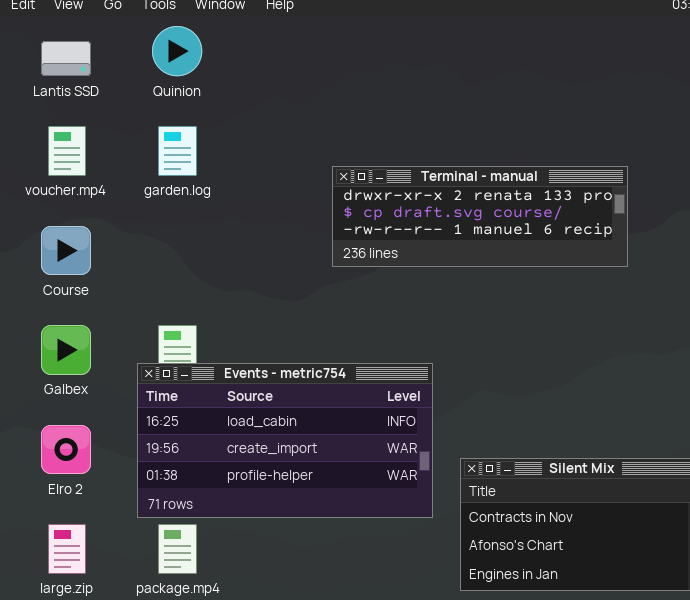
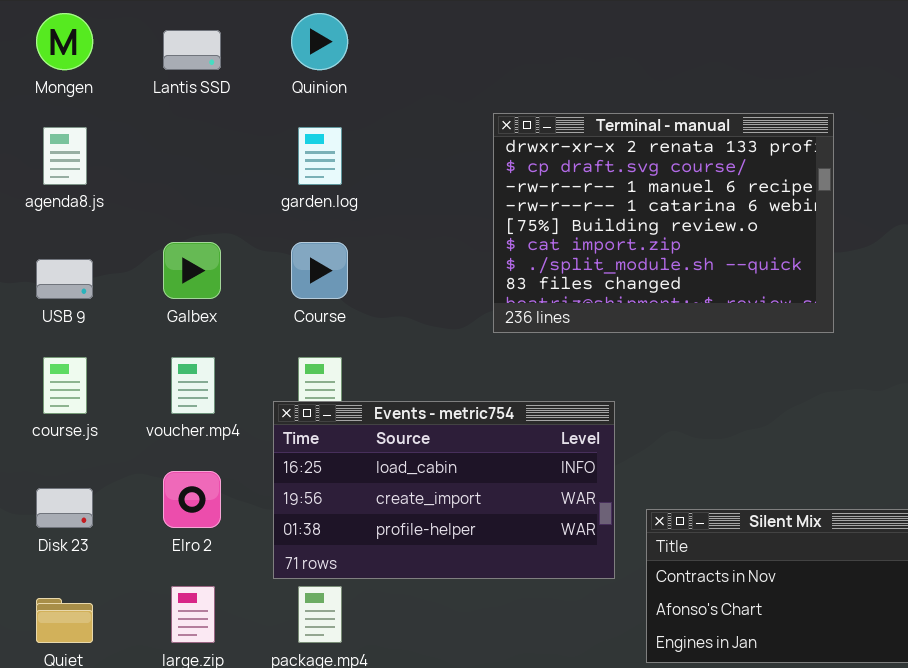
voucher.mp4: [48,126,86,176] -> [171,357,215,414], moved
Terminal - manual: [332,166,628,267] -> [493,113,834,333], moved, resized
Course: [41,226,91,275] -> [291,242,348,299], moved
Galbex: [41,325,91,375] -> [163,242,221,299], moved

